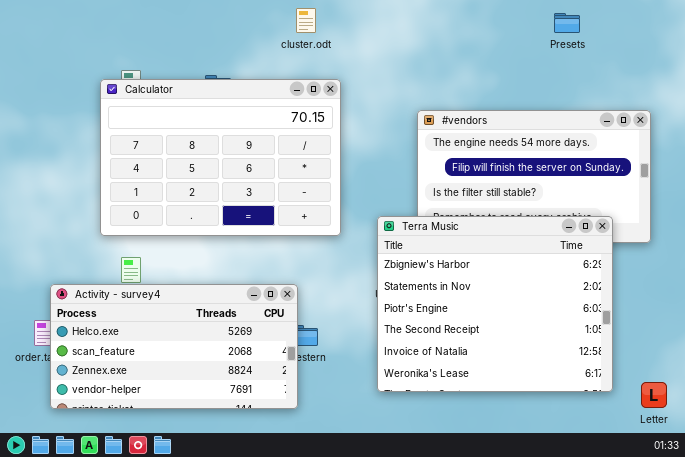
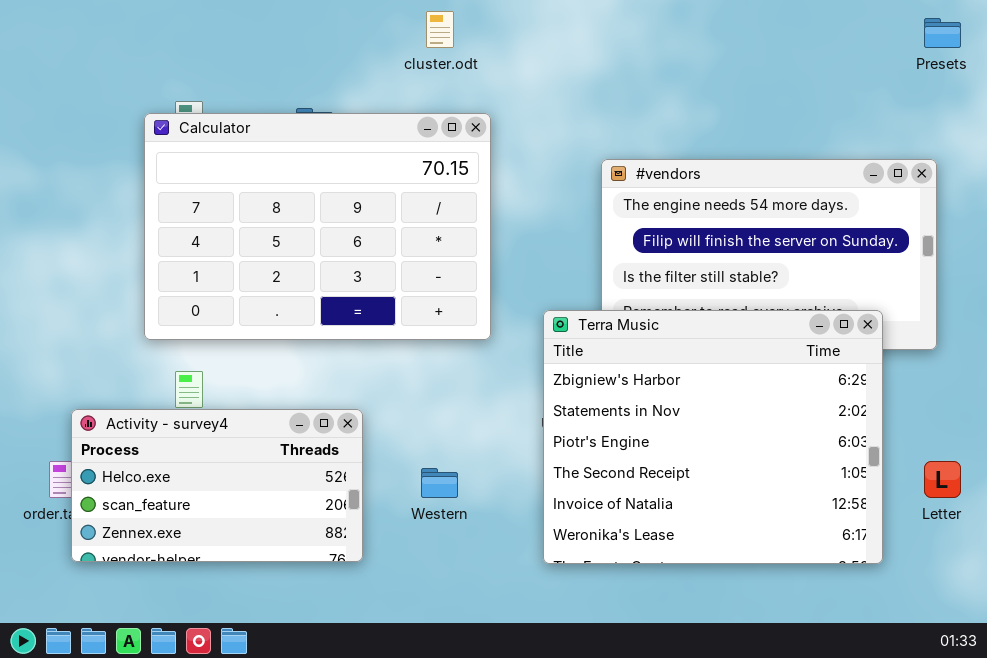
Presets: [554,13,580,33] -> [924,18,961,48], moved
Activity - survey4: [50,284,298,409] -> [71,409,363,562], resized
Letter: [641,382,667,408] -> [924,461,961,498], moved

